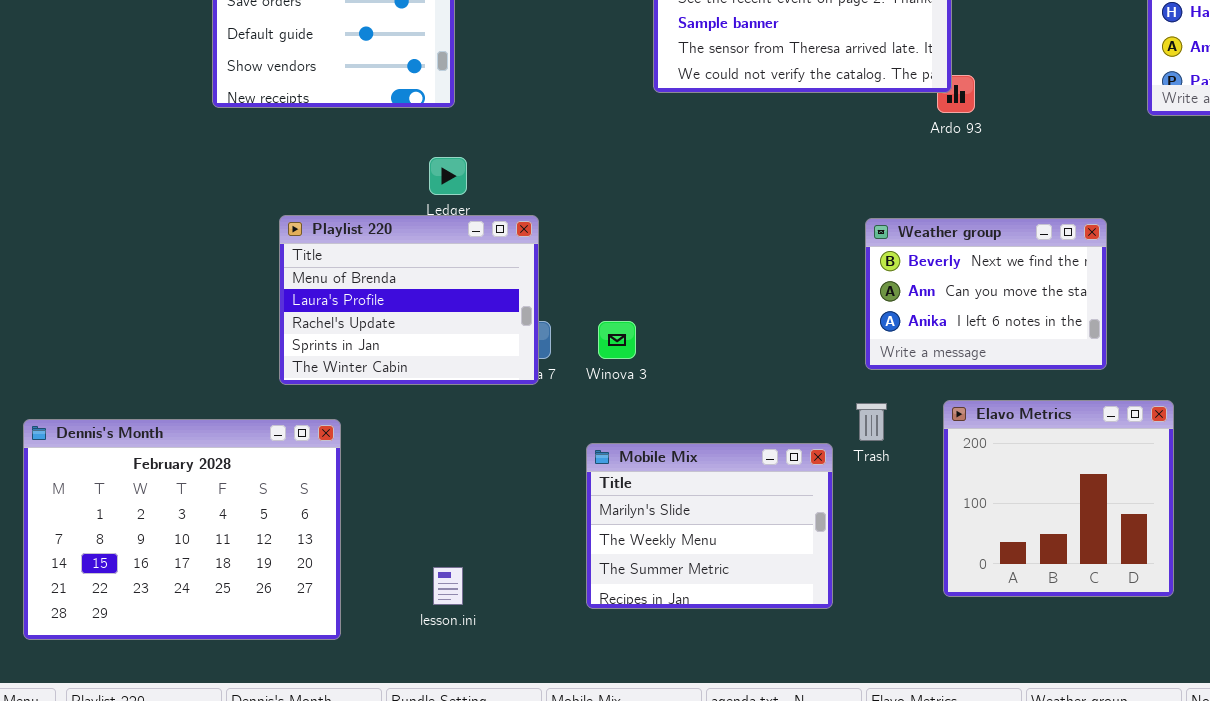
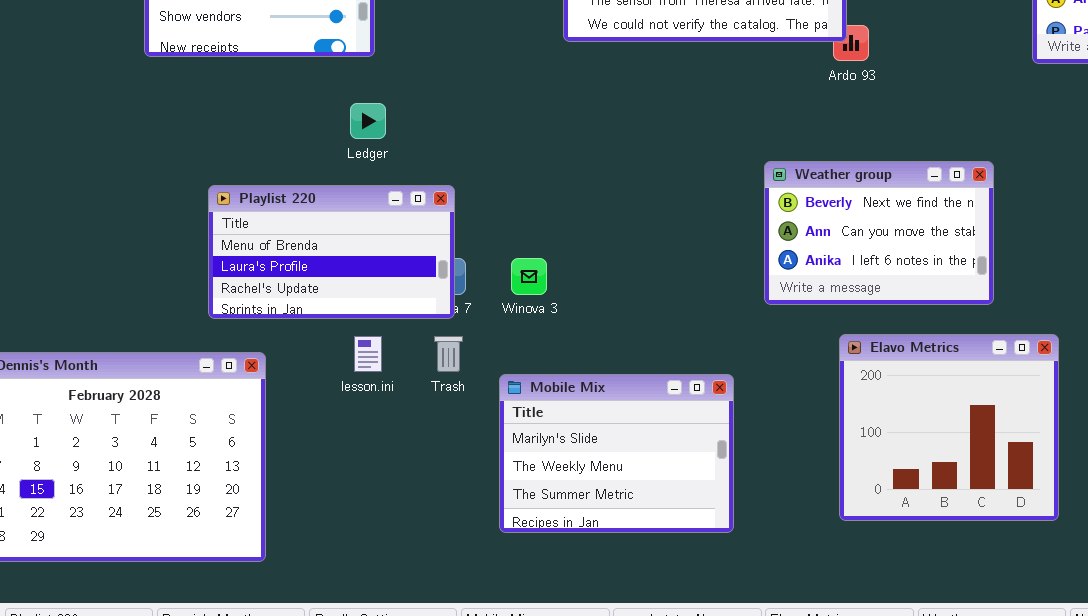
Playlist 220: [279,215,539,385] -> [208,185,455,319], resized
Trash: [856,403,887,441] -> [434,336,463,372], moved
lesson.ini: [433,567,463,605] -> [354,336,382,372], moved

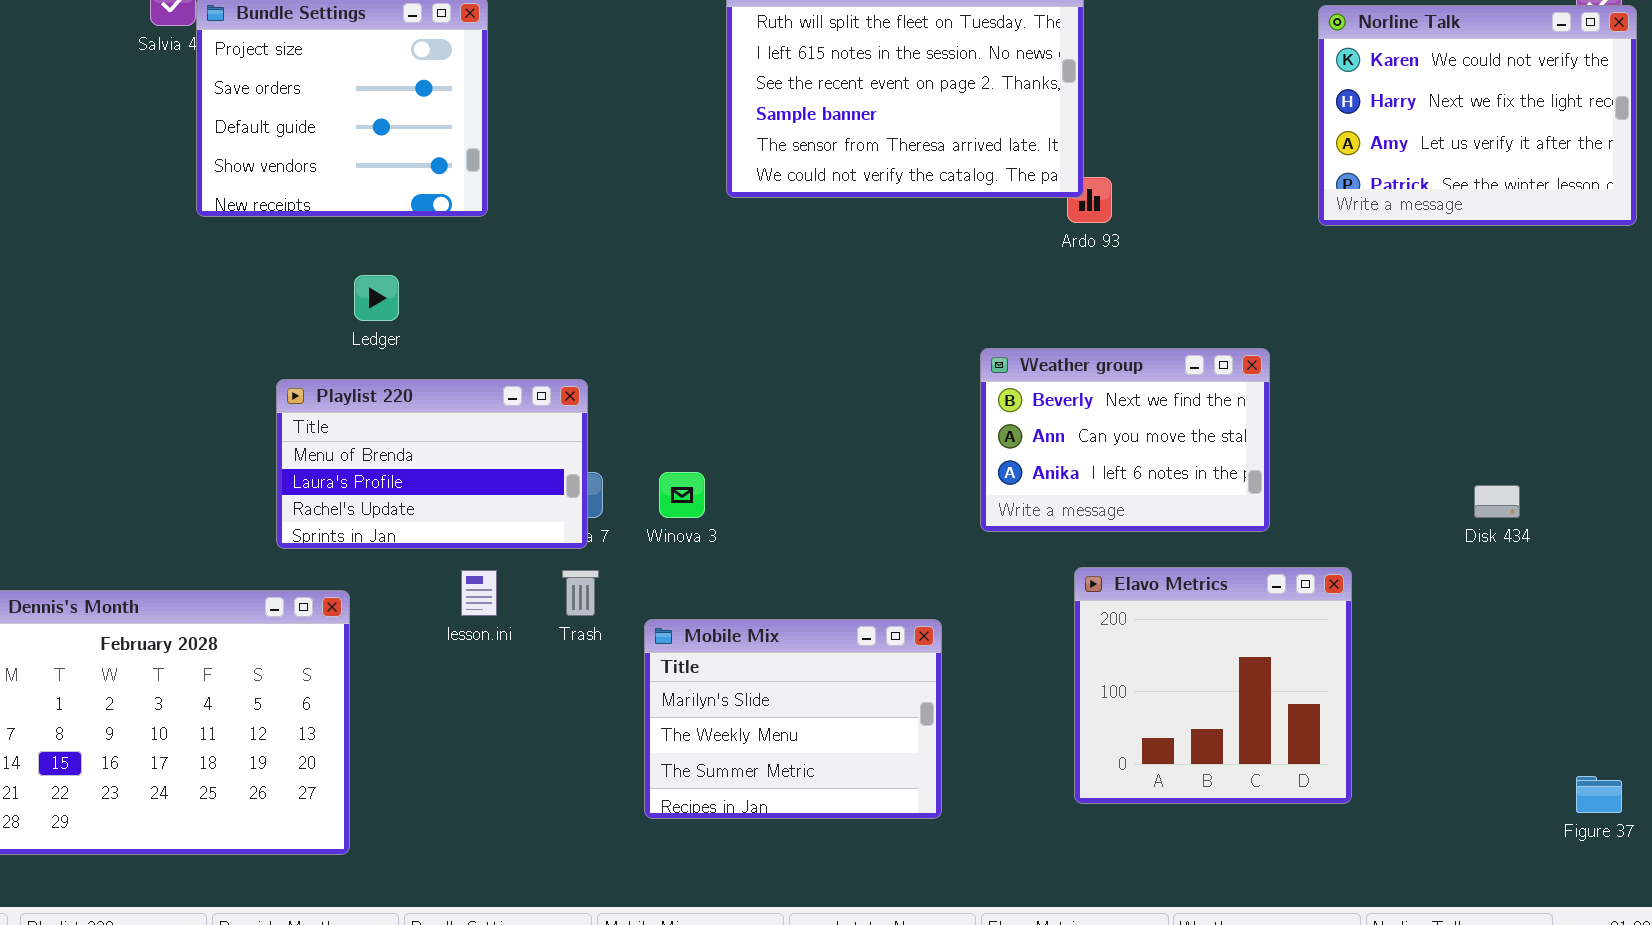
Ledger: [350,103,386,139] -> [354,275,399,321], moved

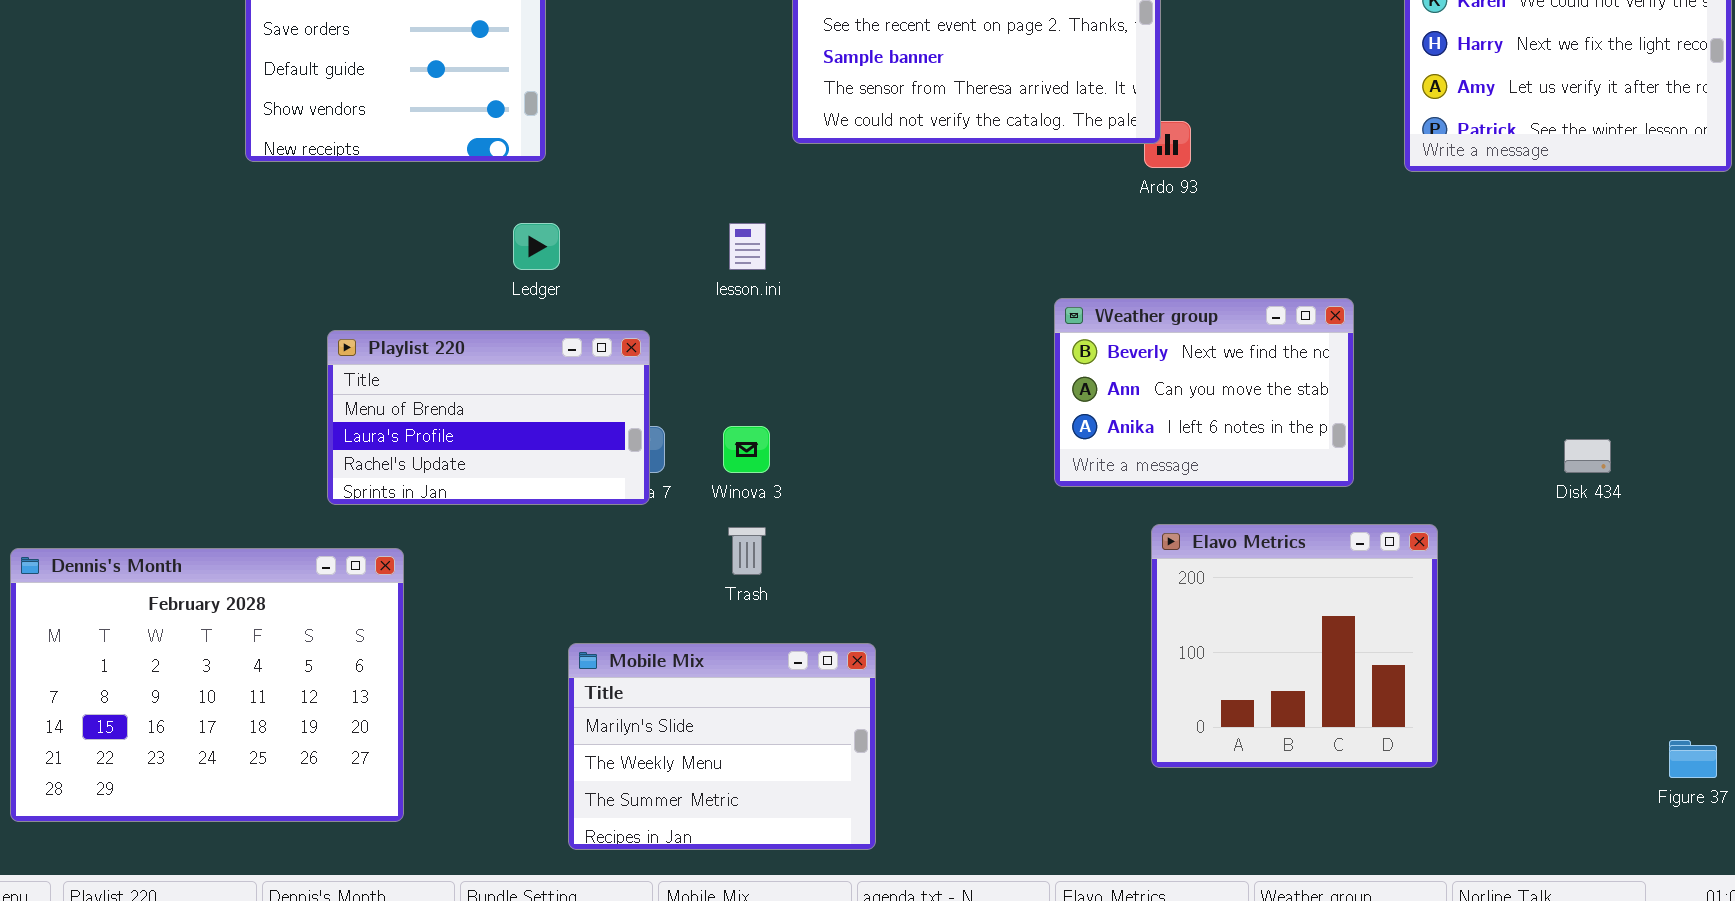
Ledger: [354,275,399,321] -> [513,223,560,270], moved
lesson.ini: [461,570,497,616] -> [729,223,766,270], moved
Trash: [562,570,599,616] -> [728,527,766,575], moved
Mobile Mix: [644,619,942,819] -> [568,643,876,850], moved

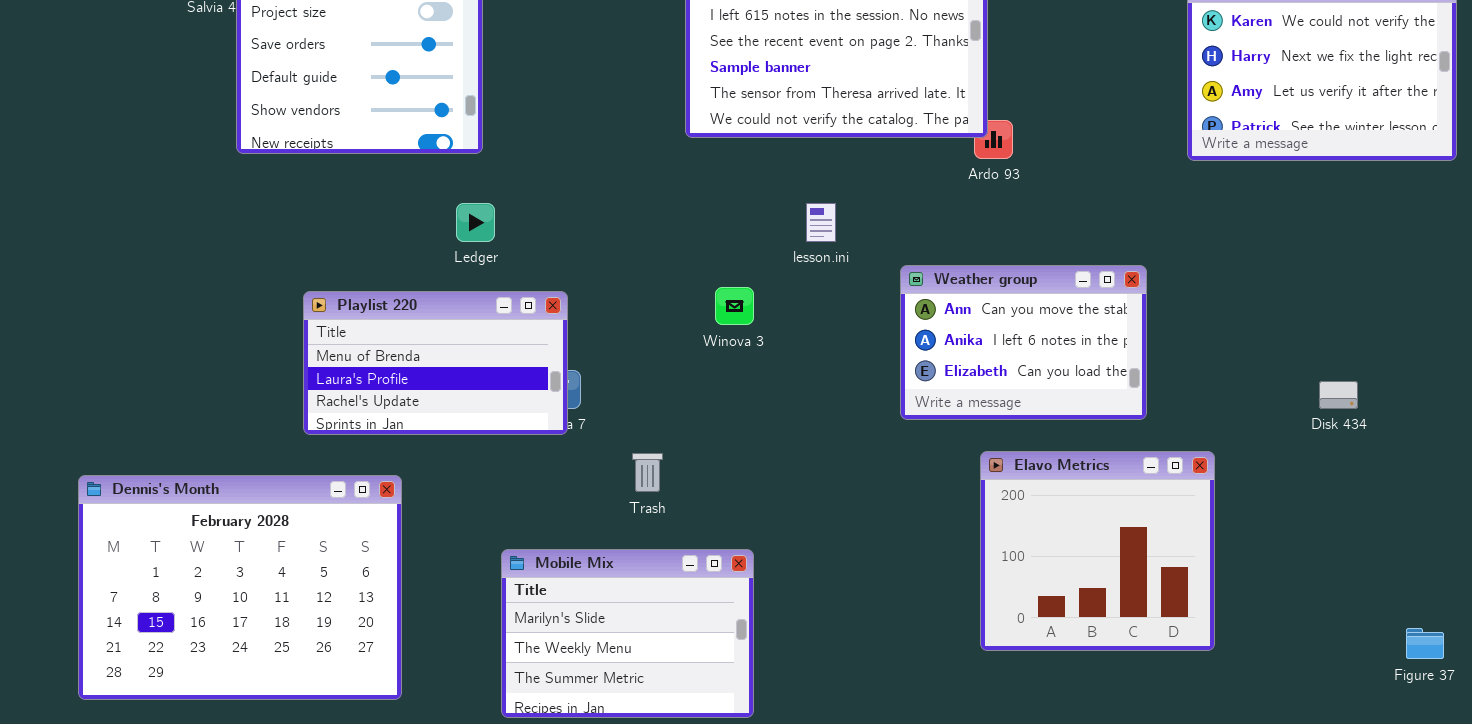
lesson.ini: [729,223,766,270] -> [806,203,836,242], moved
Weather group: [1054,298,1354,487] -> [900,265,1147,420], scrolled down 1 row
Winova 3: [723,426,770,473] -> [715,287,754,325], moved
Dennis's Month: [10,548,404,822] -> [78,475,402,700], moved

